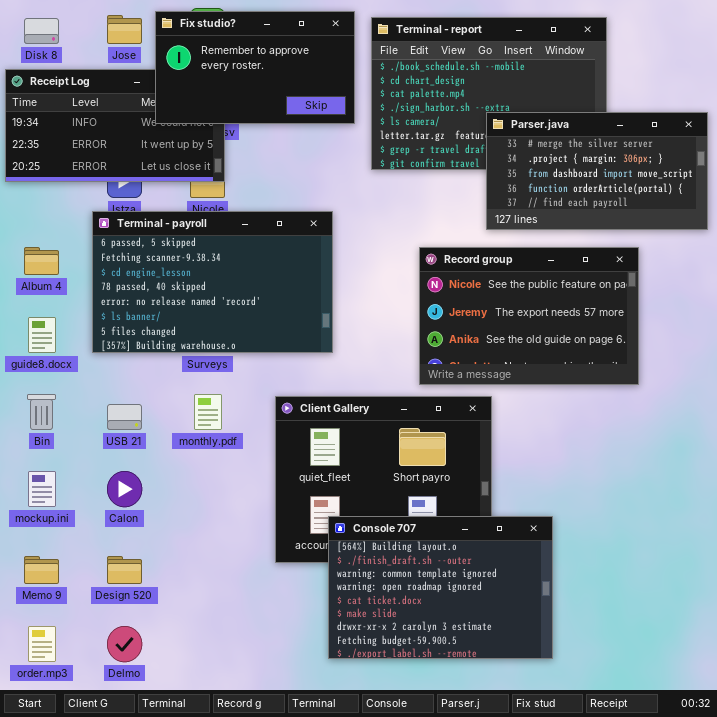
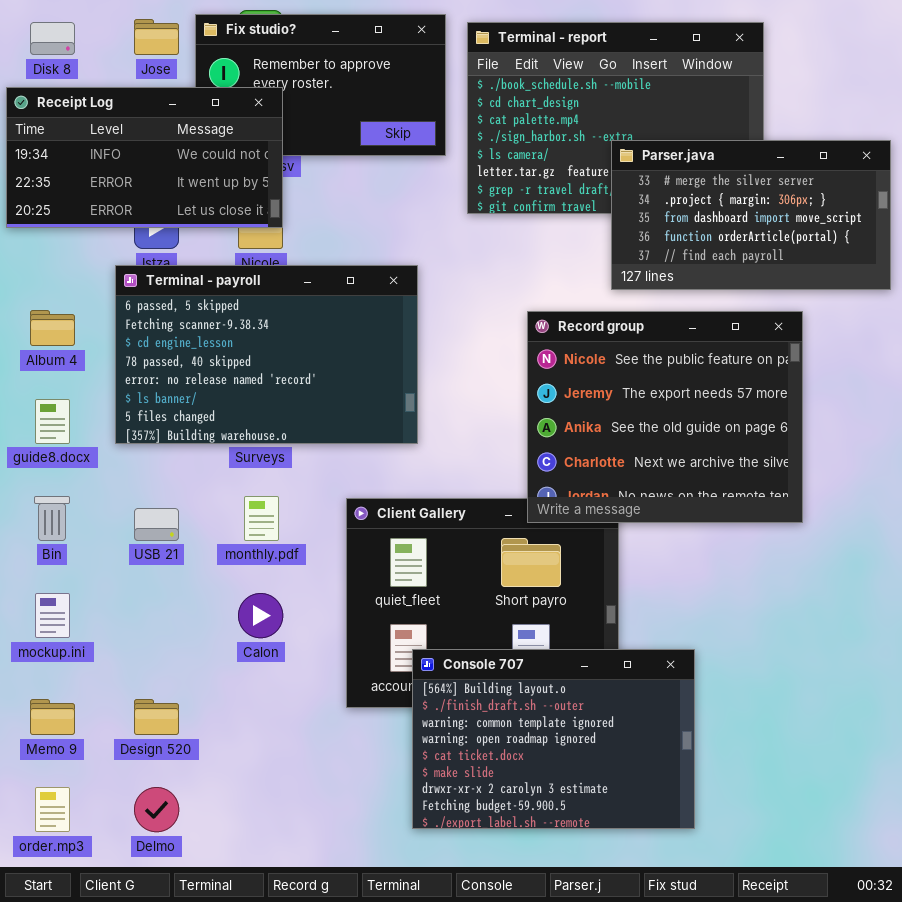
Receipt Log: [5,69,225,182] -> [6,87,283,228], raised
Record group: [419,247,639,385] -> [527,311,803,523], resized
Calon: [107,471,142,507] -> [238,593,283,638], moved

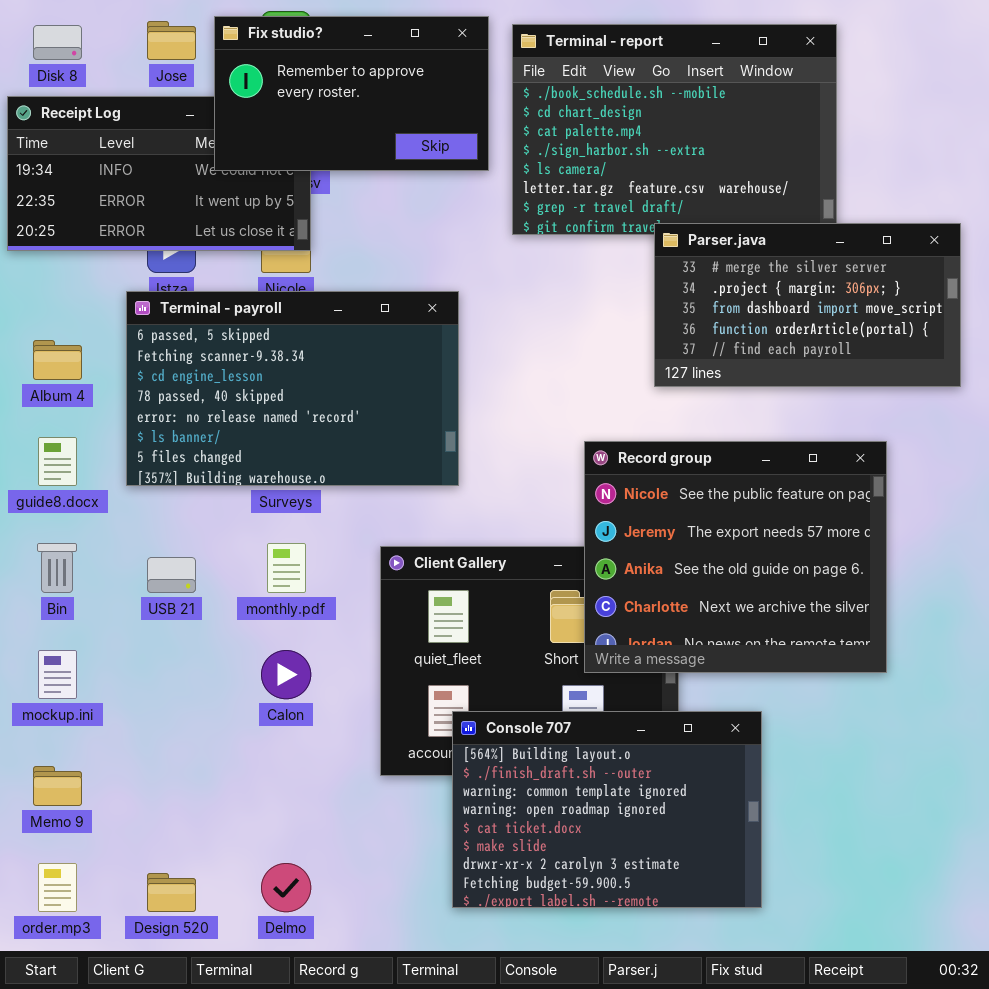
Fix studio?: [195,14,446,156] -> [214,16,489,171], raised
Parser.java: [611,140,891,290] -> [654,223,961,387], moved
Record group: [527,311,803,523] -> [584,441,887,673], moved
Design 520: [134,699,179,735] -> [147,873,196,912], moved
Delmo: [134,787,179,832] -> [261,863,311,912], moved

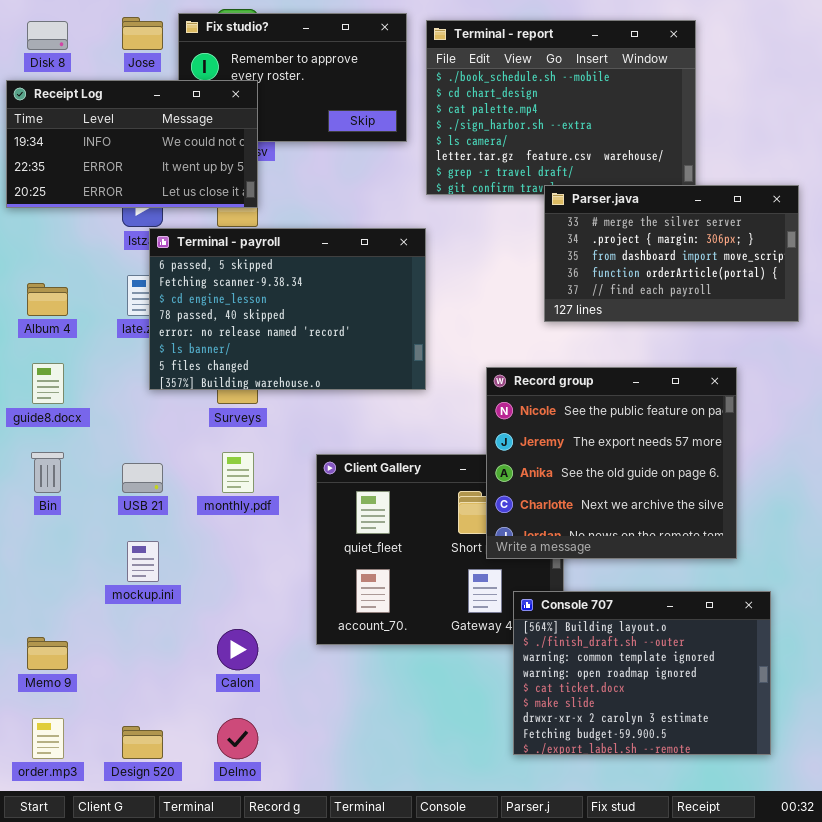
Receipt Log: [7,96,311,251] -> [6,80,258,208], raised
Terminal - payroll: [126,291,459,486] -> [149,228,426,390], moved
mockup.ini: [38,650,77,699] -> [127,541,159,582], moved
Calon: [261,650,311,699] -> [217,629,258,670], moved
Console 707: [452,711,762,908] -> [513,591,771,755], moved

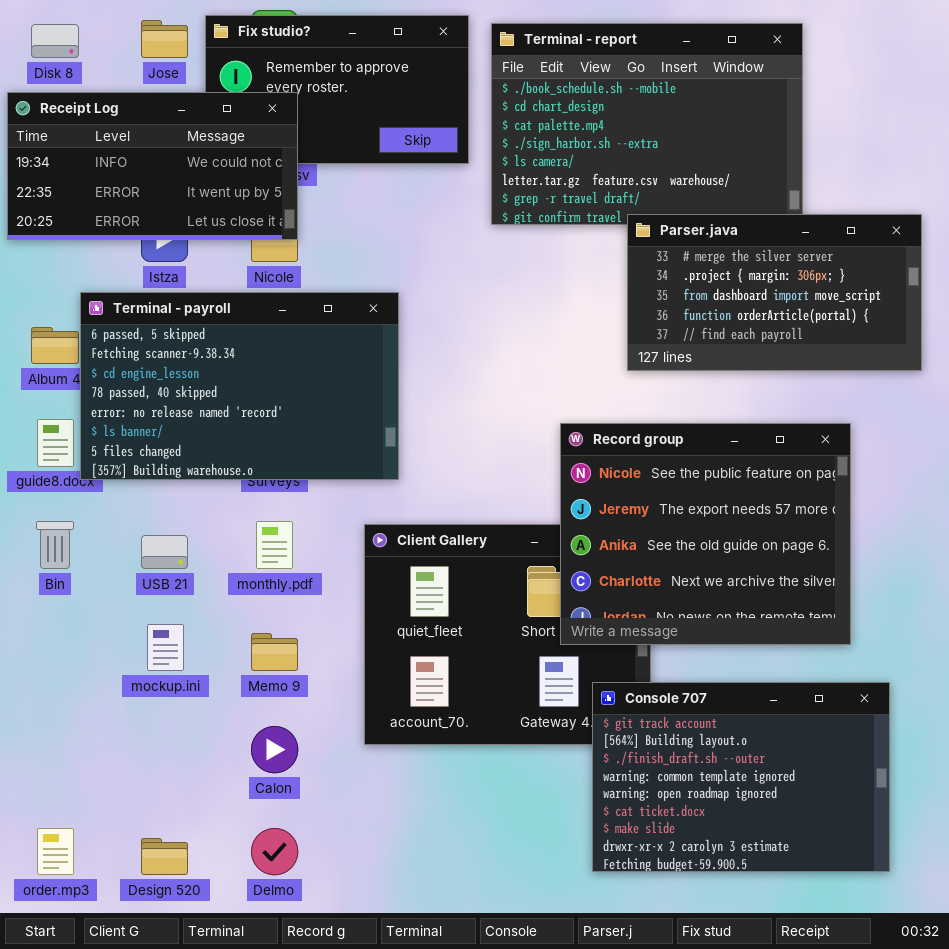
Terminal - payroll: [149,228,426,390] -> [80,292,399,480], moved
Console 707: [513,591,771,755] -> [592,682,890,872], scrolled up 1 row
Memo 9: [27,637,68,670] -> [251,633,298,671], moved

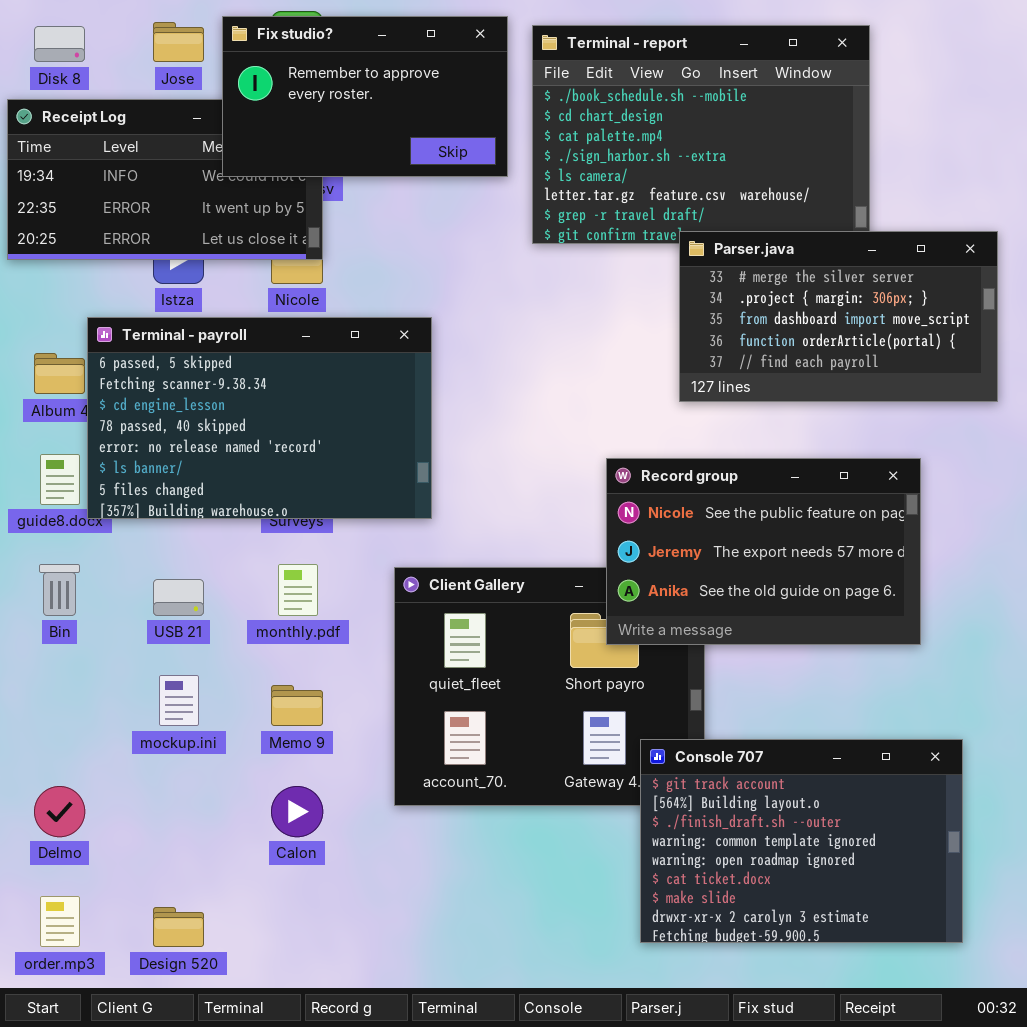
Fix studio?: [205,15,469,164] -> [222,16,508,177], raised
Record group: [560,423,851,645] -> [606,458,921,645], resized
Delmo: [251,828,298,875] -> [34,786,85,837], moved

